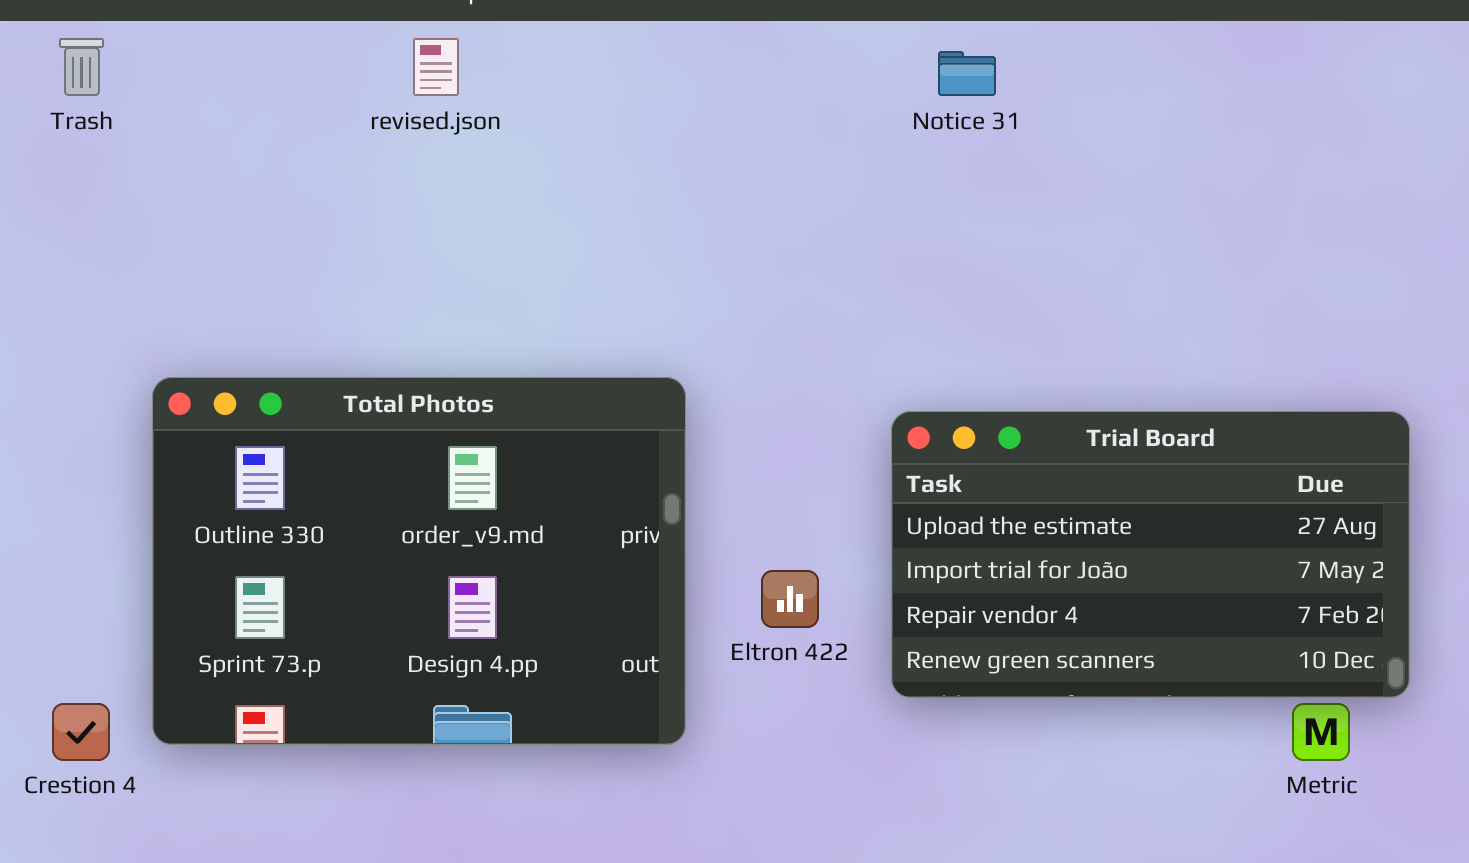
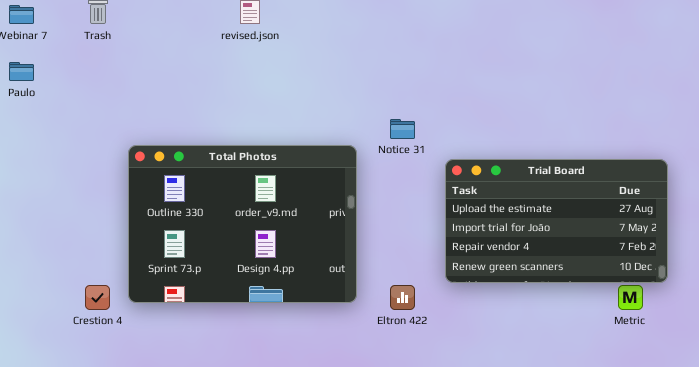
Notice 31: [938,51,996,96] -> [390,119,415,139], moved
Eltron 422: [761,570,819,628] -> [390,285,415,310], moved

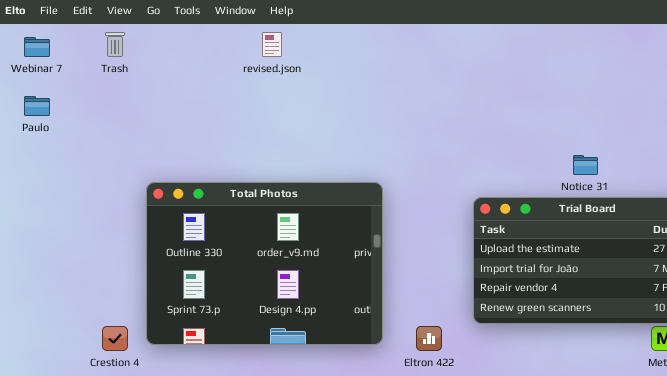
Notice 31: [390,119,415,139] -> [573,155,598,175], moved

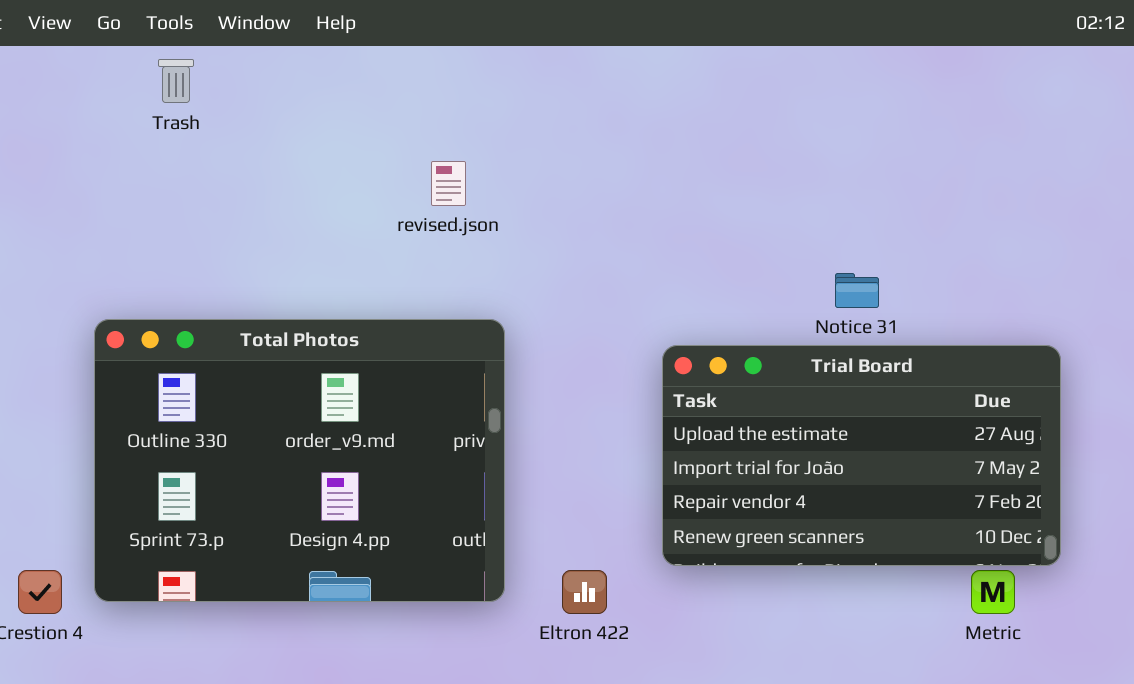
Trash: [105,32,125,57] -> [158,59,194,103], moved
revised.json: [262,32,282,57] -> [431,161,466,206], moved

